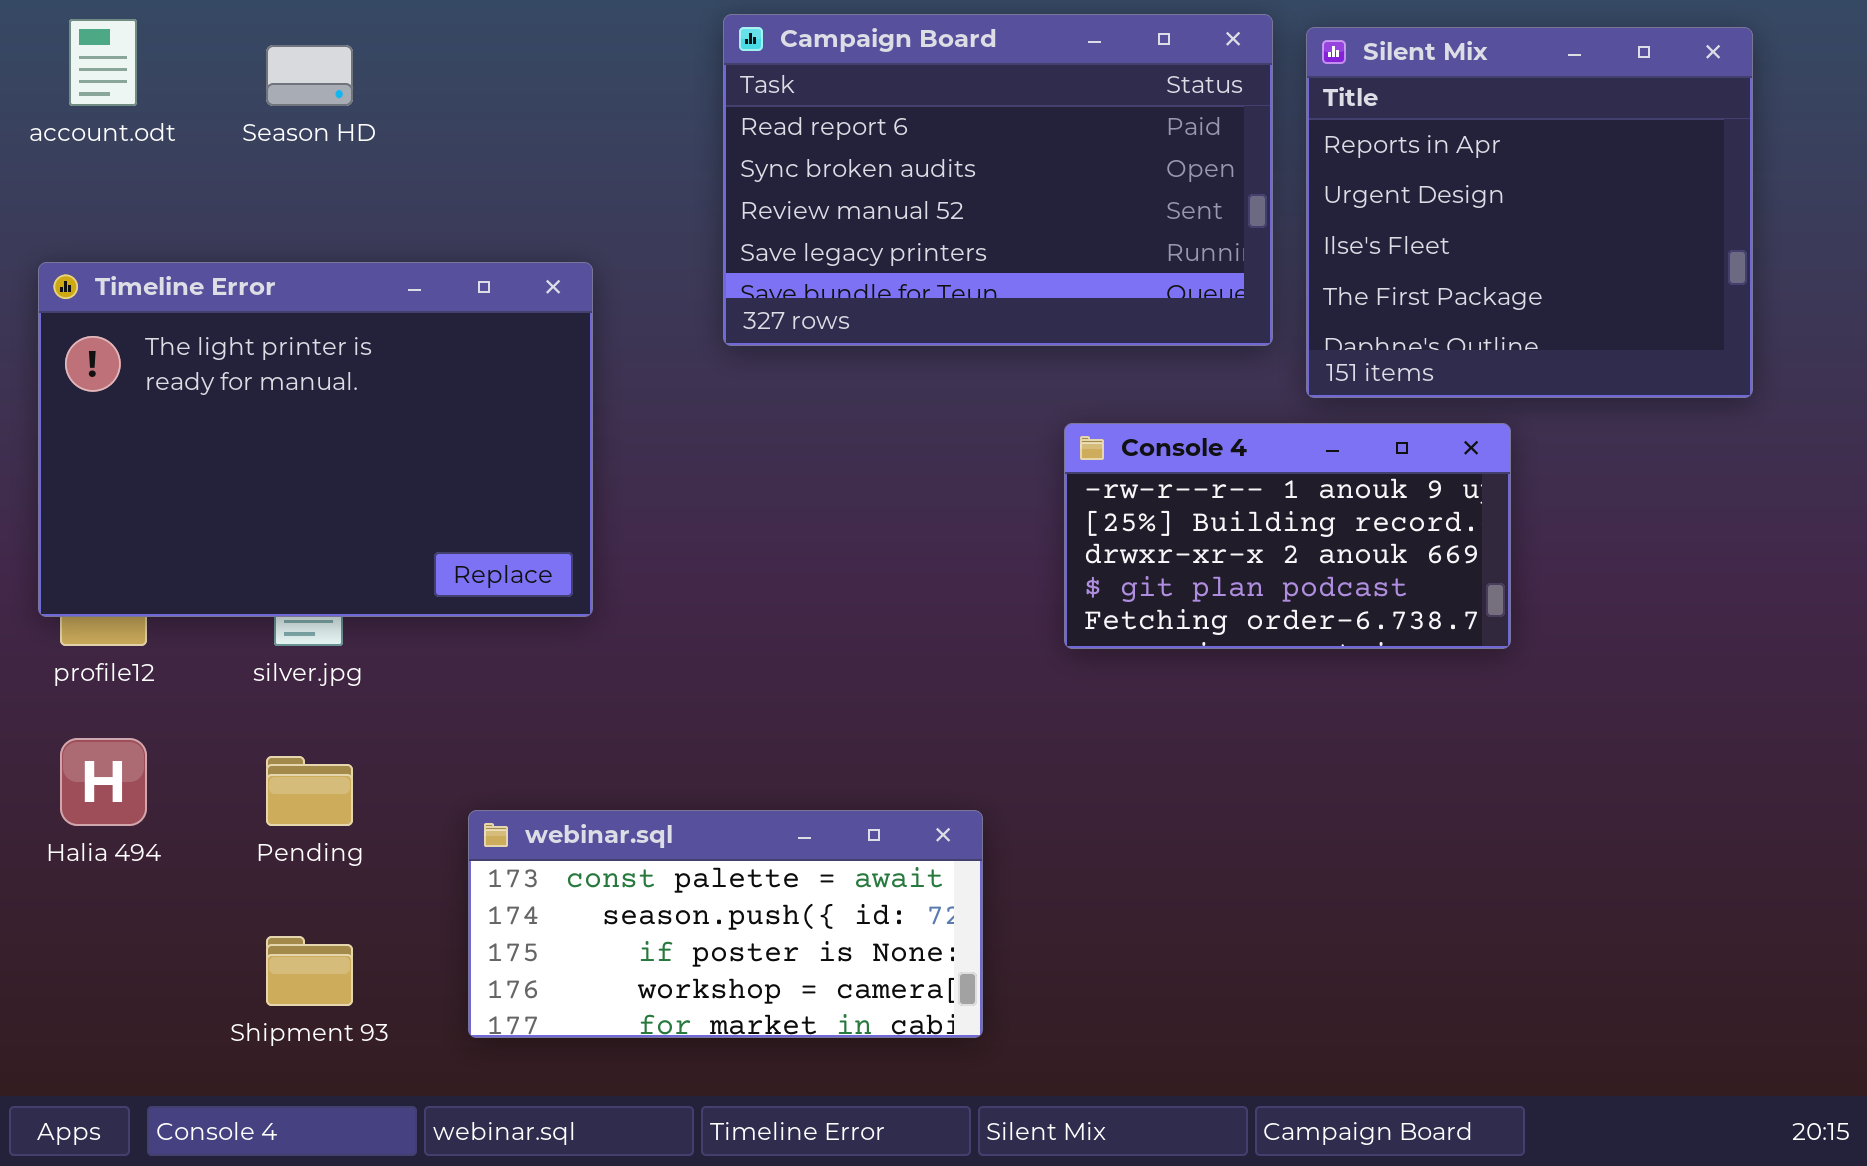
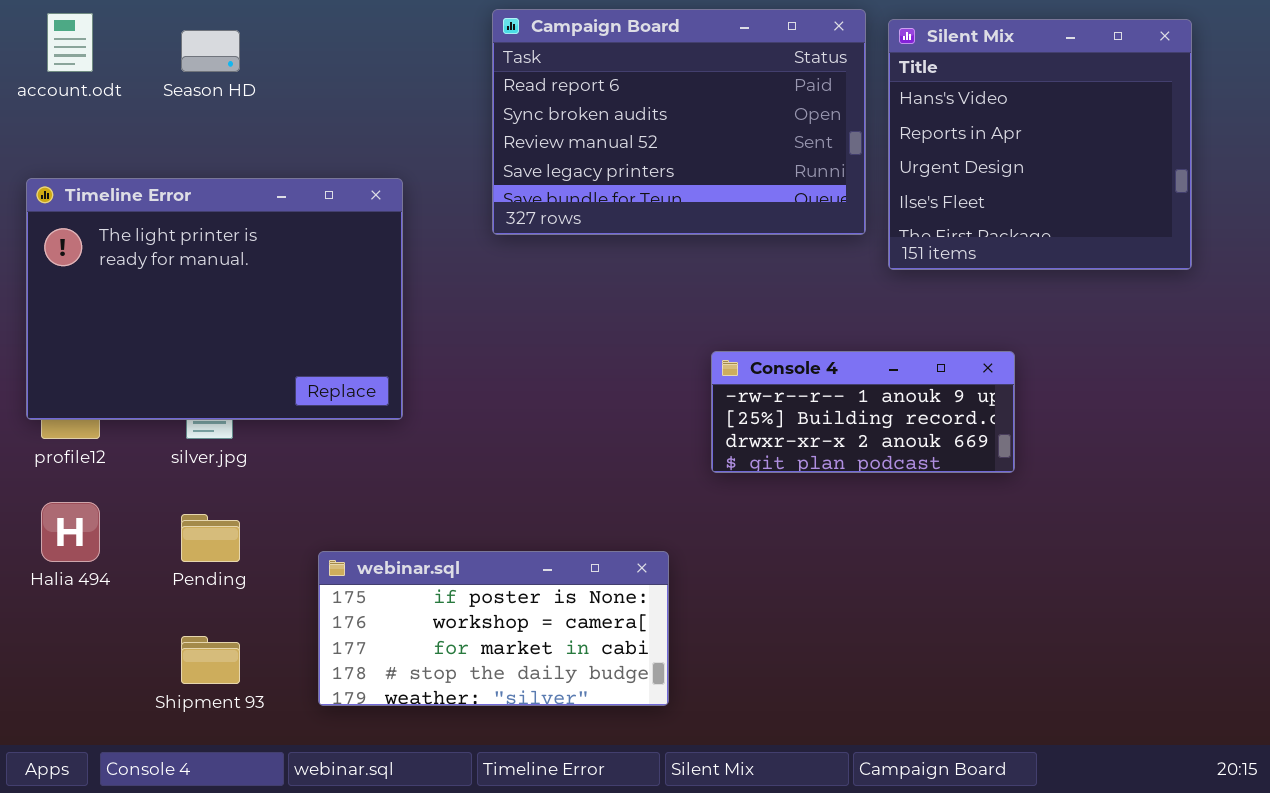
Silent Mix: [1306,27,1753,398] -> [888,19,1192,270], scrolled up 1 row
Console 4: [1064,423,1511,649] -> [711,351,1015,473], moved, resized
webinar.sql: [468,810,983,1038] -> [318,551,669,706], scrolled down 2 rows

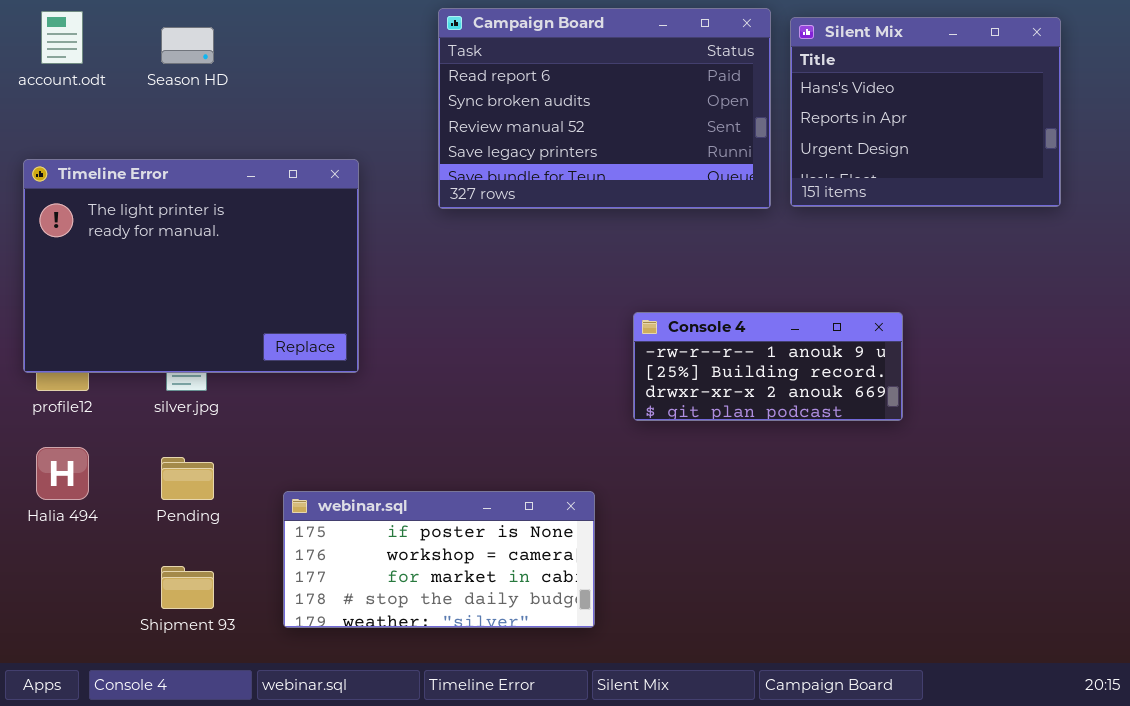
Silent Mix: [888,19,1192,270] -> [790,17,1061,207], resized

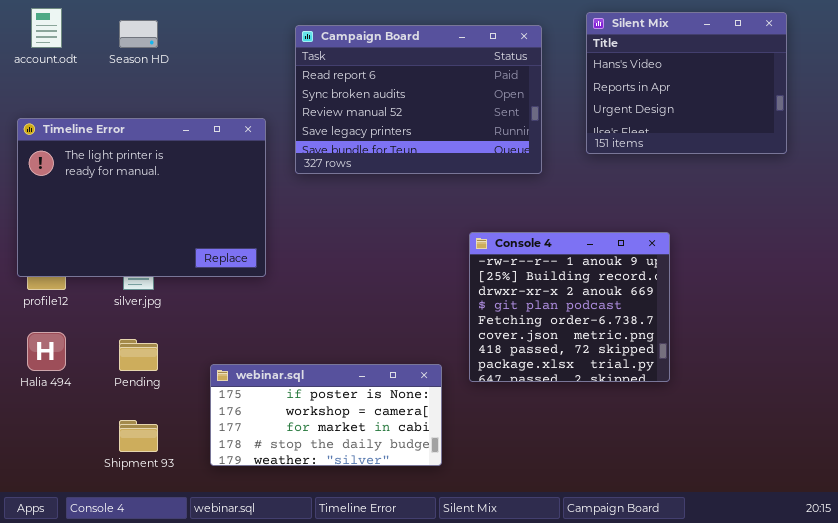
Campaign Board: [438,8,771,209] -> [295,25,542,174], moved
Console 4: [633,312,903,421] -> [469,232,670,382], resized

